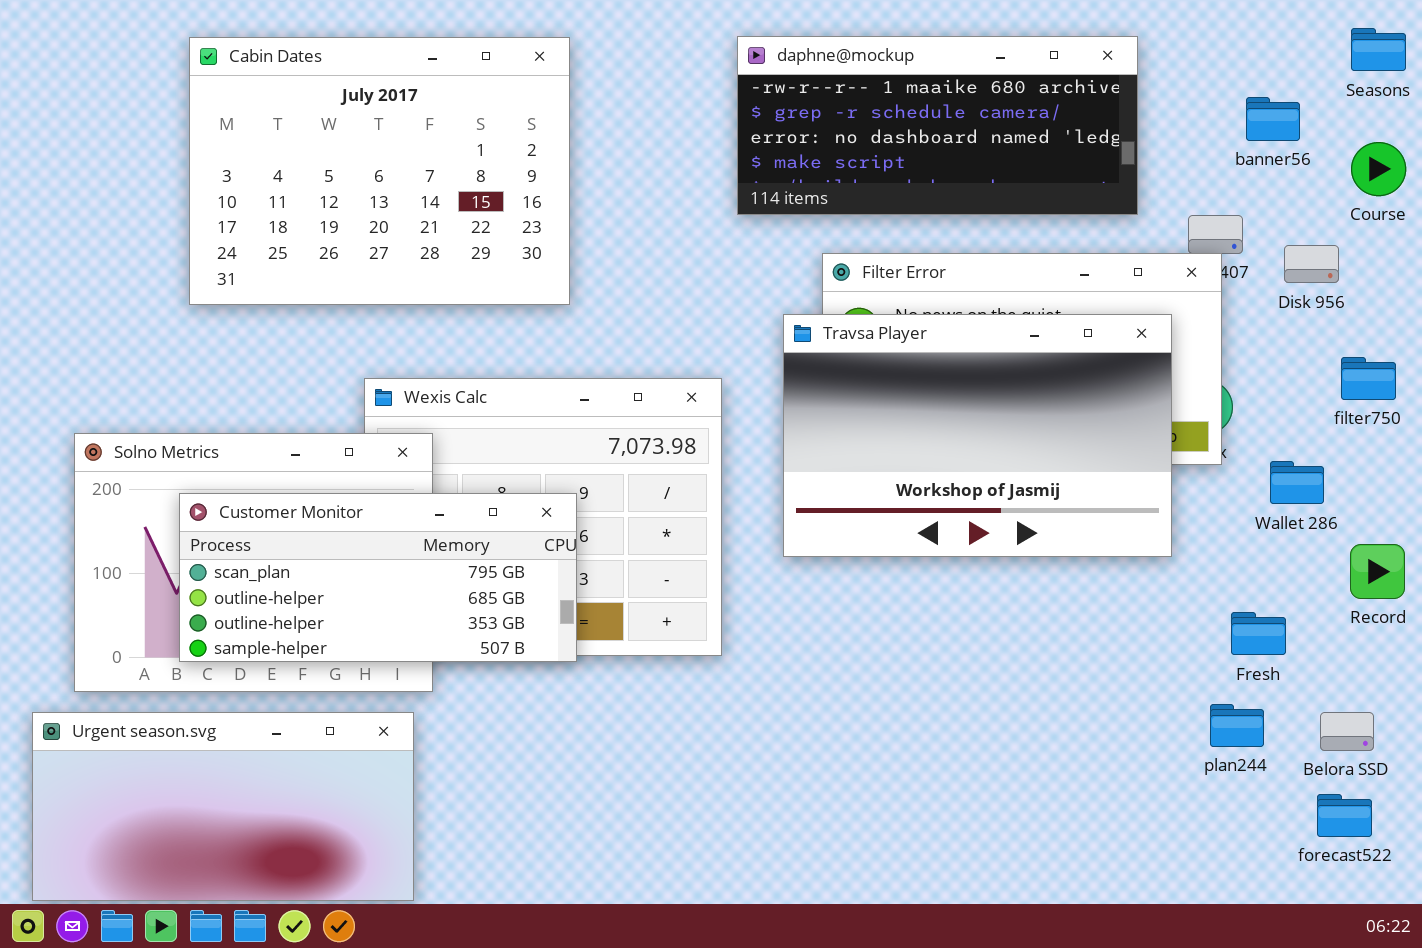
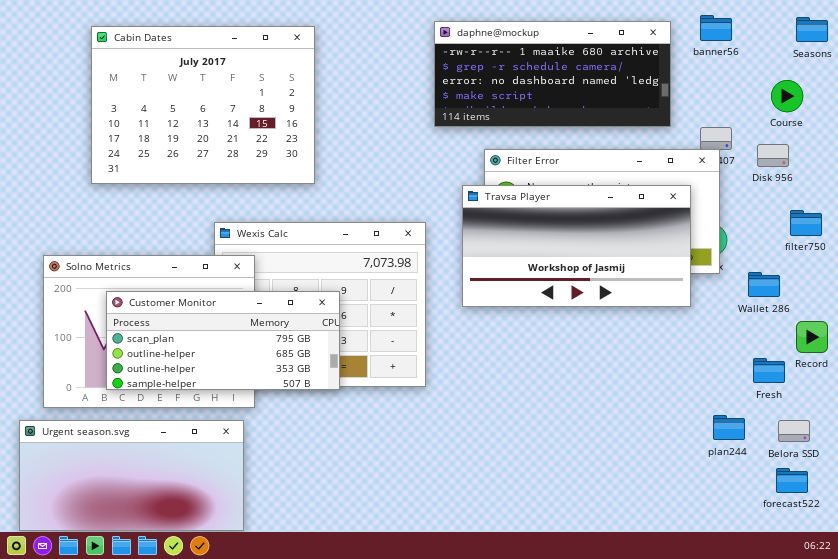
Cabin Dates: [189,37,570,305] -> [91,26,315,184], moved
banner56: [1246,97,1300,141] -> [700,15,732,41], moved
Course: [1351,142,1406,196] -> [771,80,803,112], moved
Travsa Player: [783,314,1172,557] -> [462,185,691,307], resized
Fresh: [1231,612,1286,655] -> [753,358,785,383], moved

